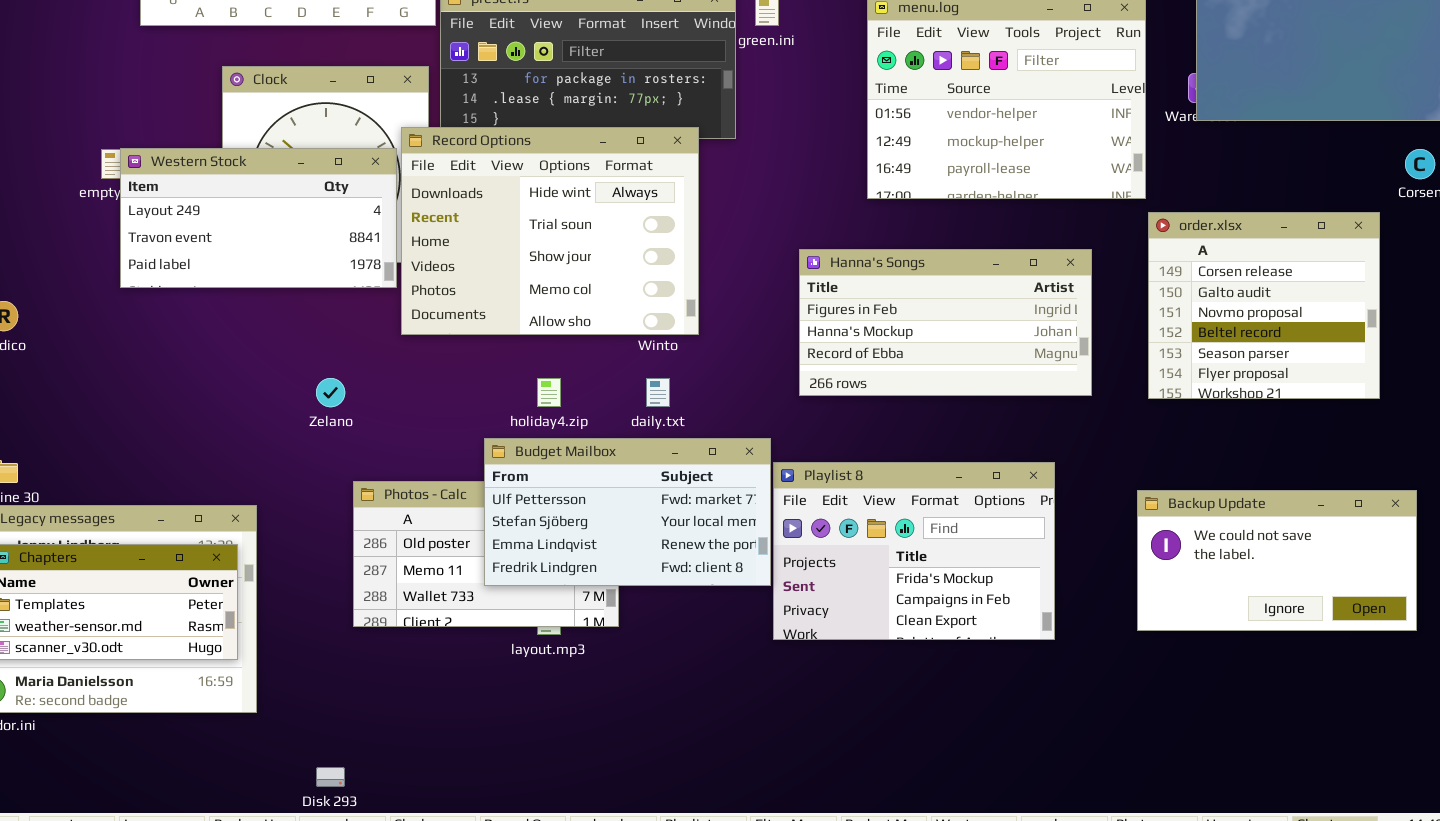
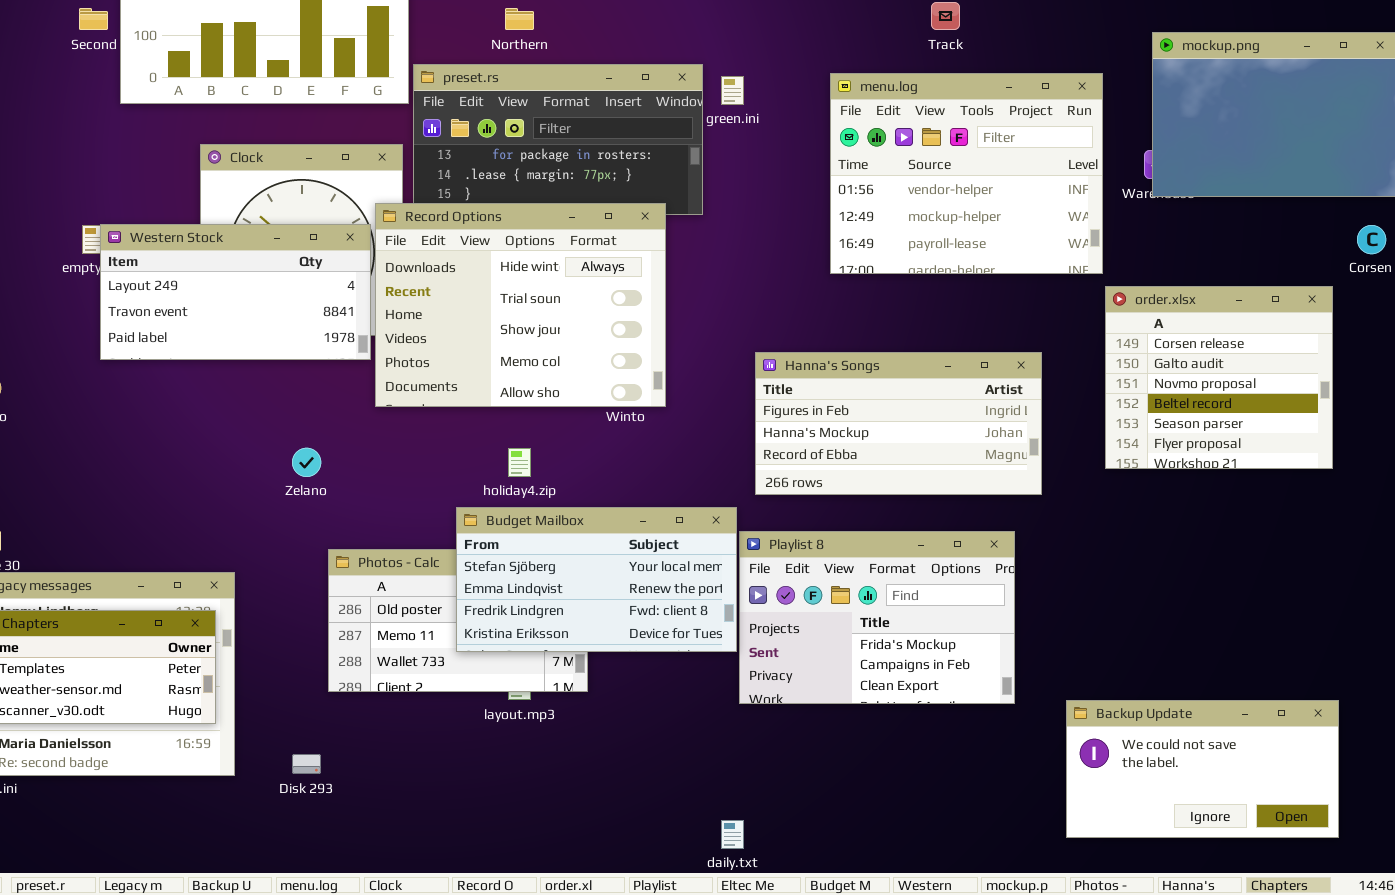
Hanna's Songs: [799,249,1092,396] -> [755,352,1042,495], moved
daily.txt: [646,378,670,407] -> [721,820,744,849], moved
Budget Mailbox: [484,438,771,586] -> [456,507,737,652], scrolled down 1 row
Backup Update: [1137,490,1417,631] -> [1066,700,1339,838], moved
Disk 293: [316,767,345,787] -> [292,754,321,774], moved

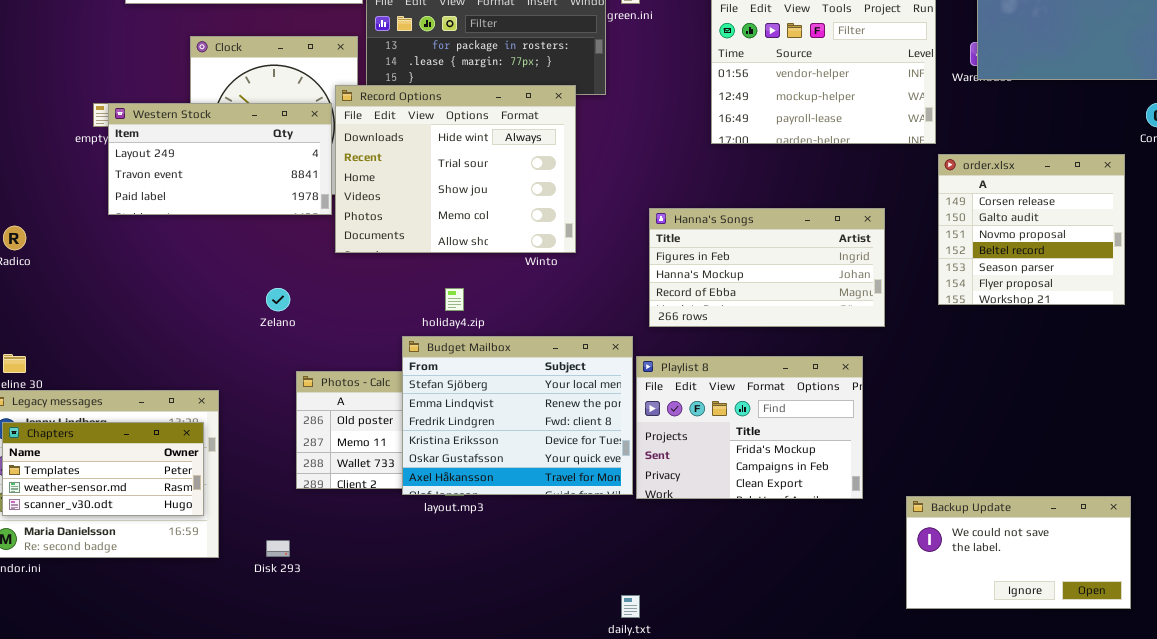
Budget Mailbox: [456,507,737,652] -> [402,336,633,495], resized

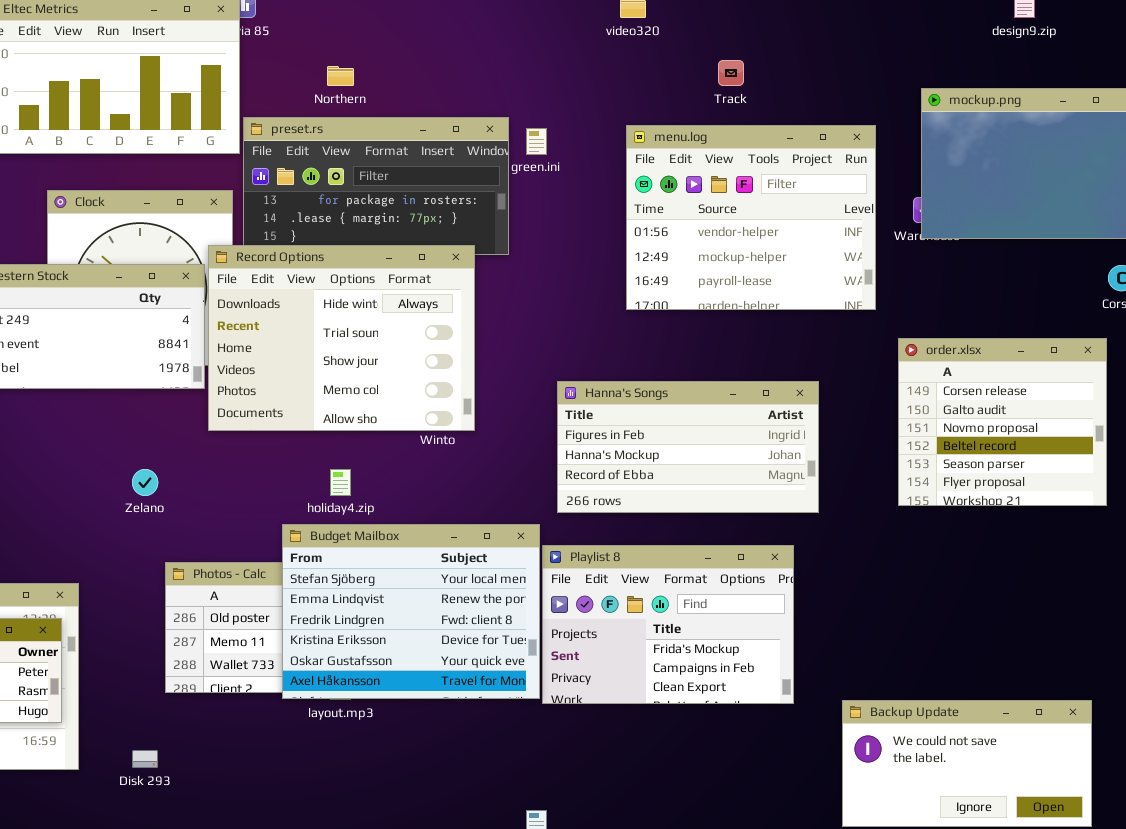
order.xlsx: [938,154,1125,305] -> [898,338,1107,506], moved

